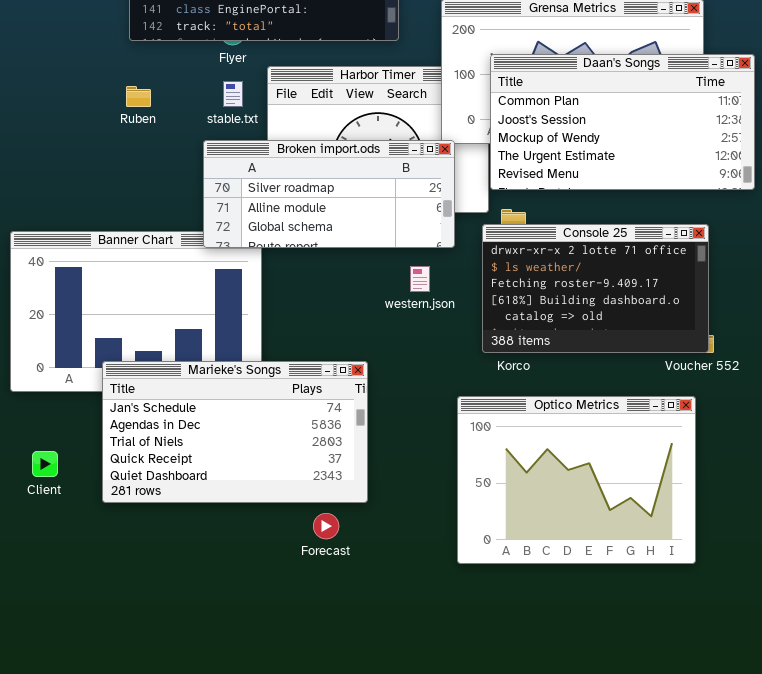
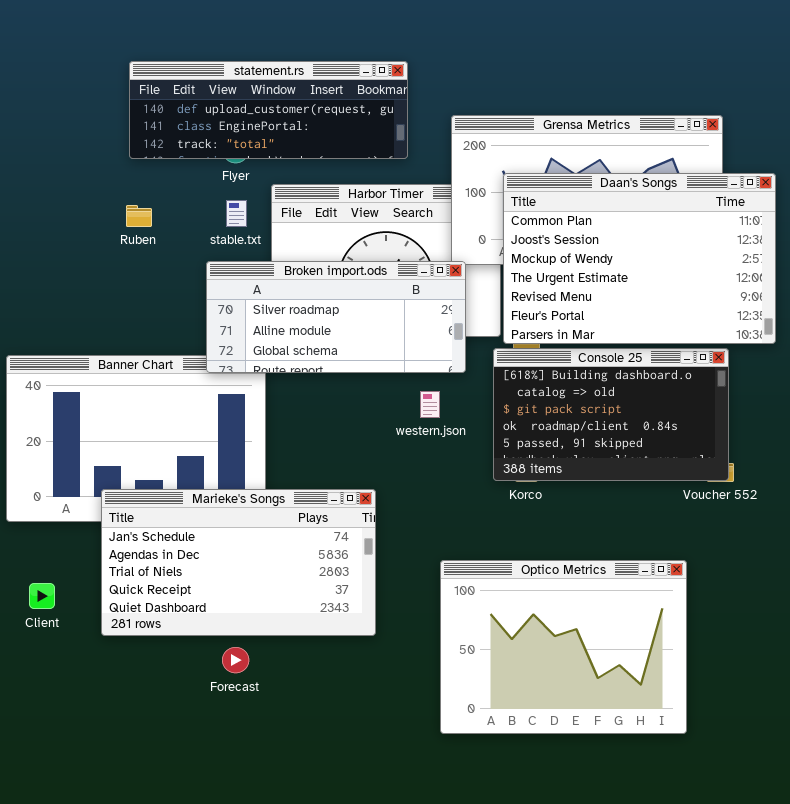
Daan's Songs: [490,54,755,190] -> [503,173,776,344], resized
Console 25: [482,224,709,353] -> [493,348,729,481], scrolled down 3 rows
Optico Metrics: [457,396,696,564] -> [440,560,687,734], moved
Forecast: [313,513,339,539] -> [222,647,249,673], moved

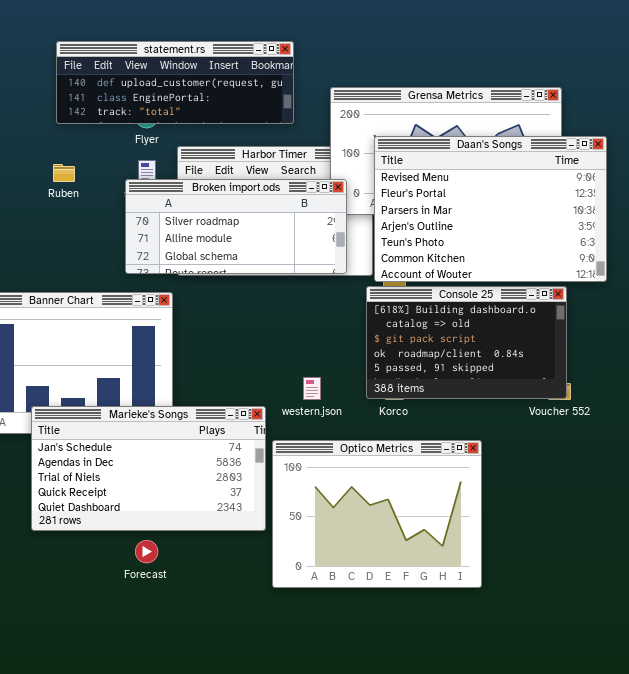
Daan's Songs: [503,173,776,344] -> [374,136,607,282], scrolled down 4 rows
Broken import.ods: [206,261,466,373] -> [125,179,347,274], moved
western.json: [420,391,440,418] -> [303,377,321,400], moved
Optico Metrics: [440,560,687,734] -> [272,440,482,588], moved

